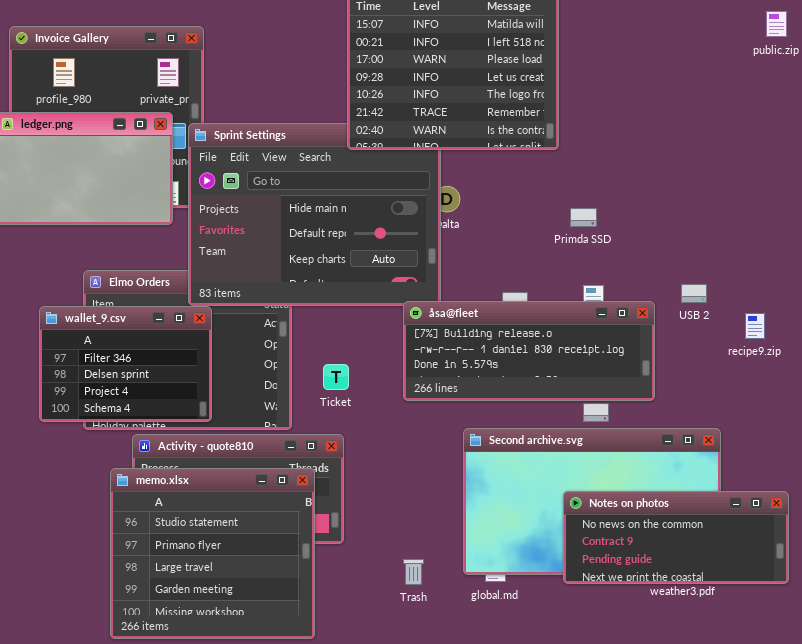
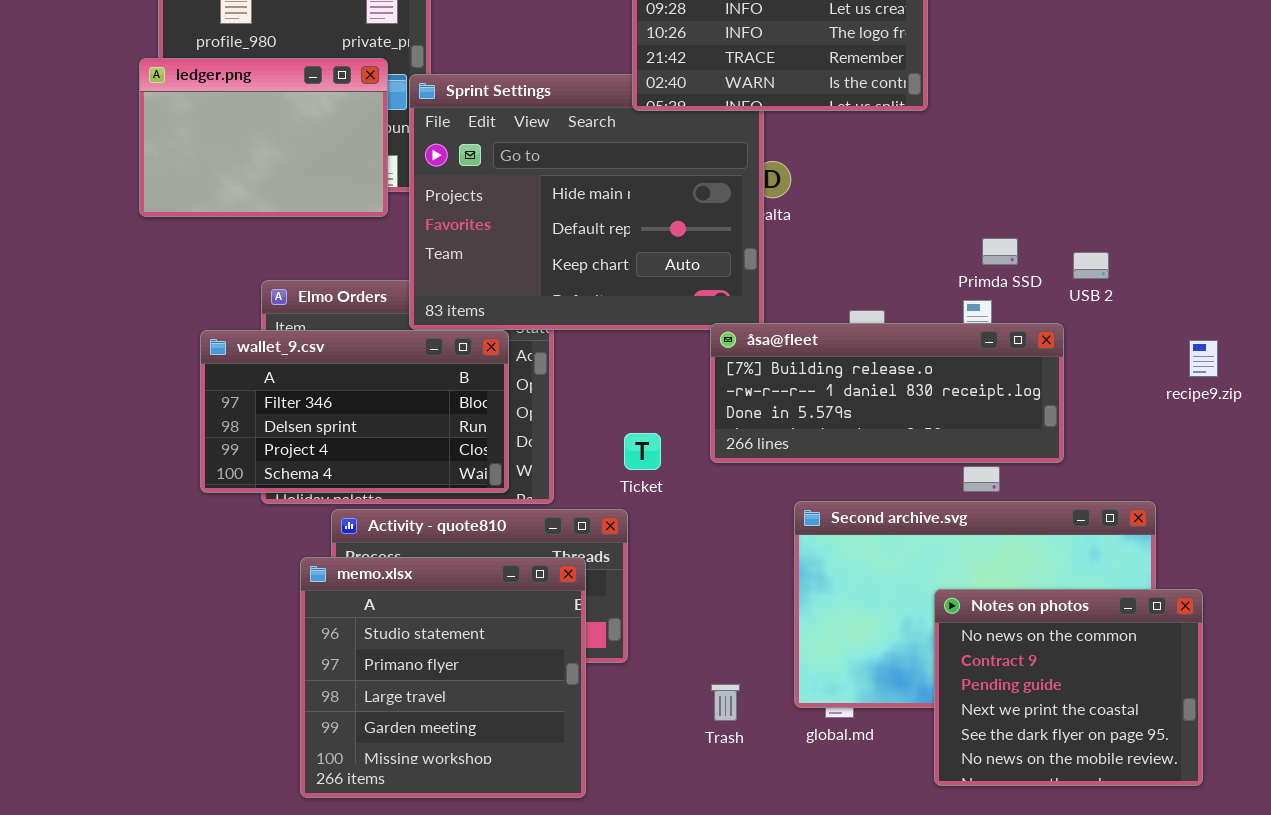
Primda SSD: [570,208,597,227] -> [982,238,1018,265], moved
USB 2: [681,284,707,303] -> [1073,252,1109,279], moved
wallet_9.csv: [39,306,212,422] -> [200,330,509,493], resized
Ticket: [323,364,349,390] -> [624,433,661,470], moved
Notes on photos: [563,491,789,584] -> [934,589,1203,786], resized

